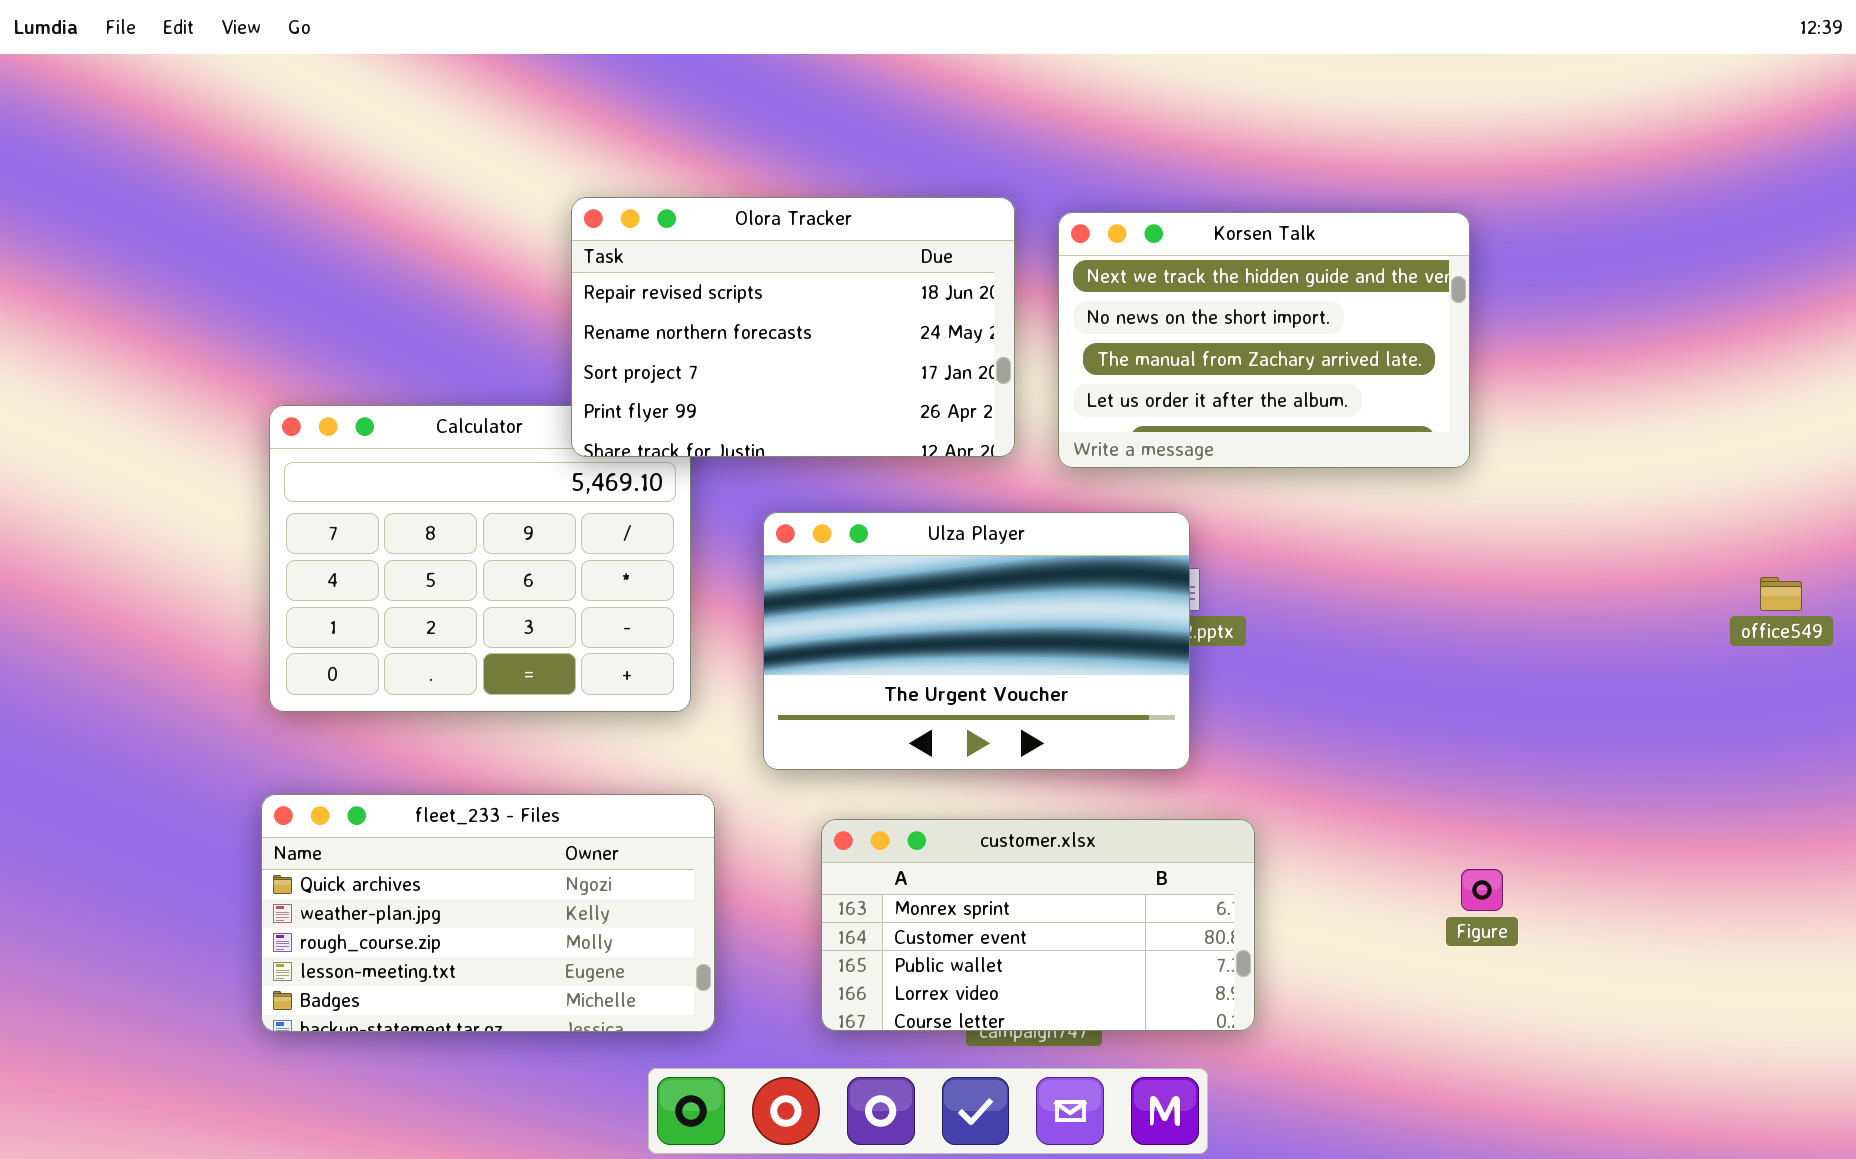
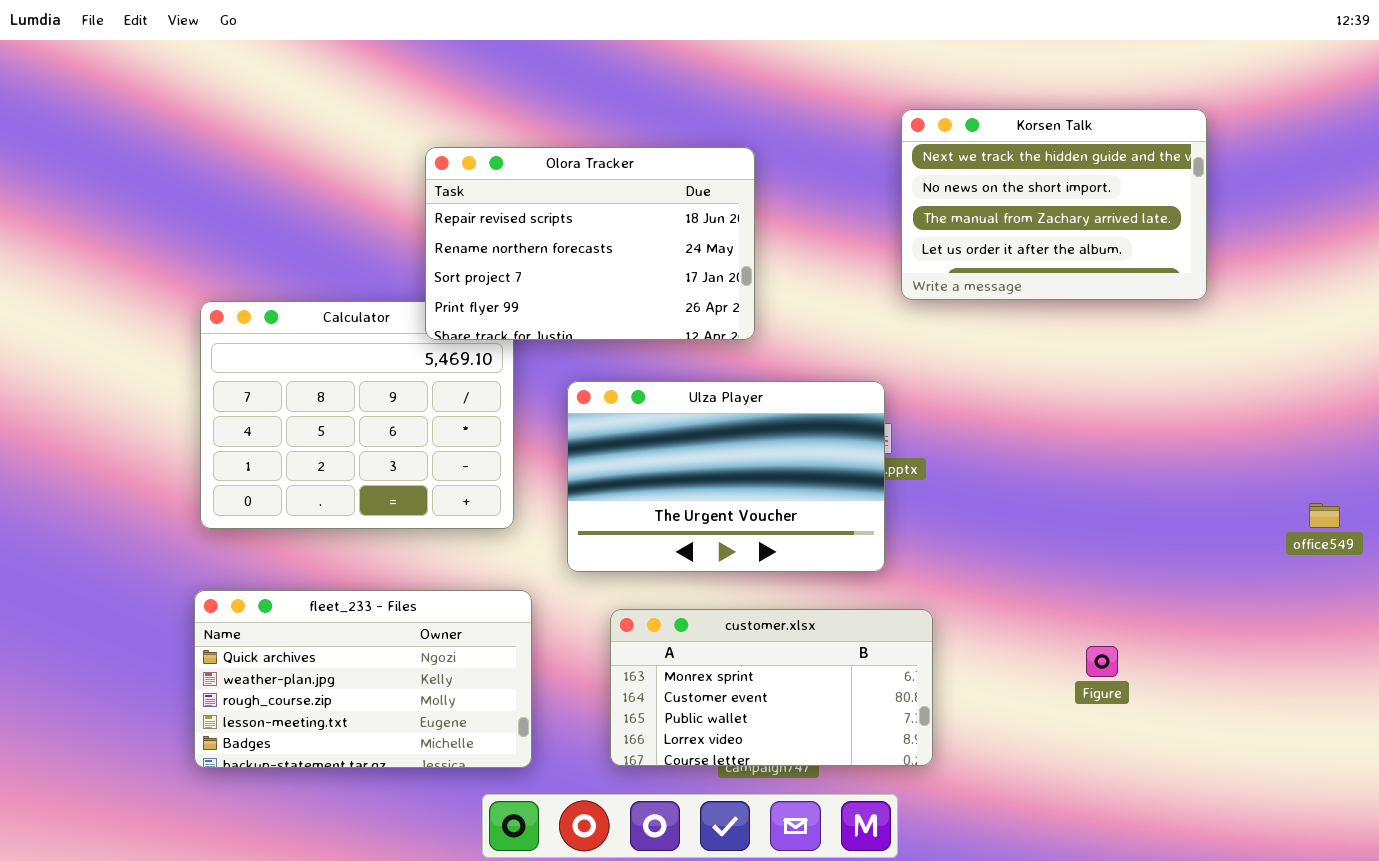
Korsen Talk: [1058,212,1470,468] -> [901,109,1207,300], moved
office549: [1760,577,1802,611] -> [1309,503,1340,528], moved

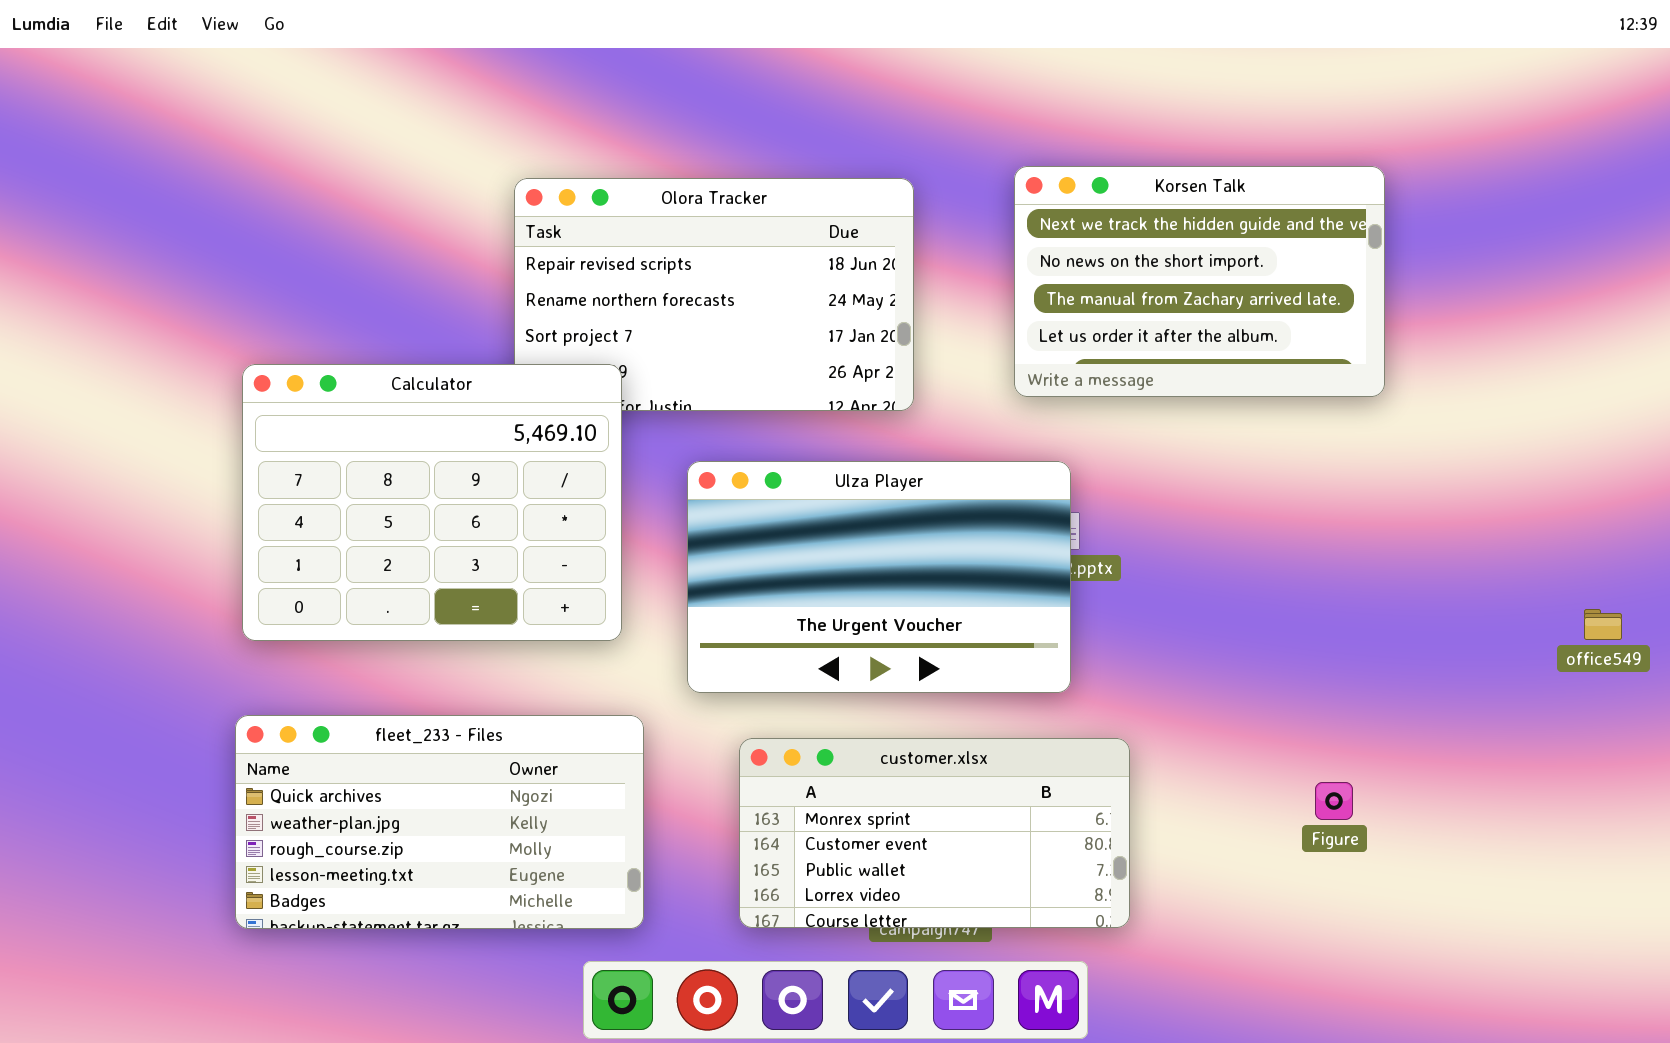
Korsen Talk: [901,109,1207,300] -> [1014,166,1385,397], moved
Calculator: [200,301,514,529] -> [242,364,622,641], raised

